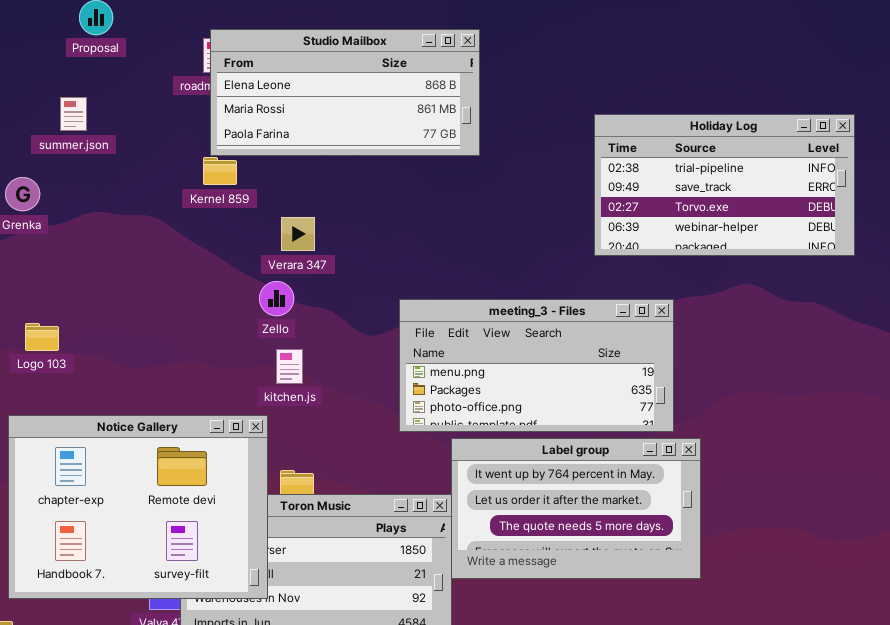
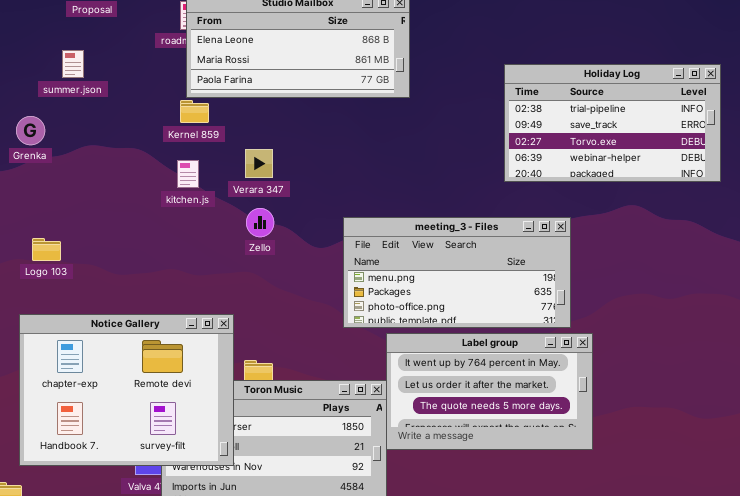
Zello: [259,281,294,316] -> [246,208,274,237], moved
kitchen.js: [276,349,303,384] -> [177,160,199,188], moved

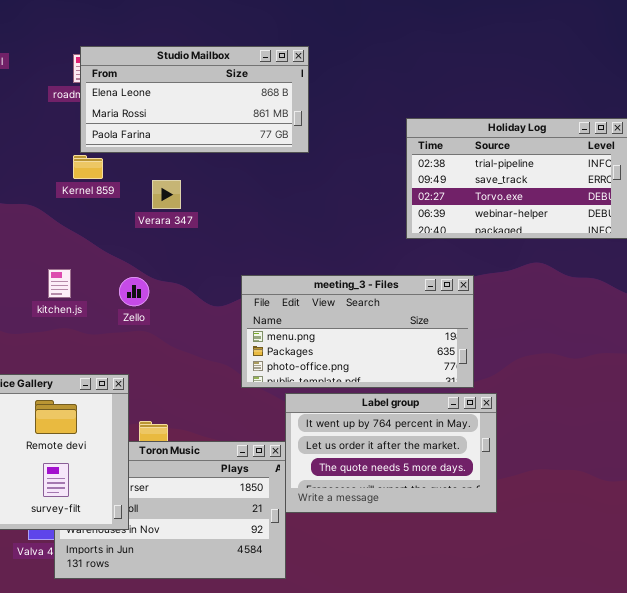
Verara 347: [245,149,273,178] -> [152,180,181,209], moved
kitchen.js: [177,160,199,188] -> [48,269,71,298], moved
Zello: [246,208,274,237] -> [119,277,149,306], moved

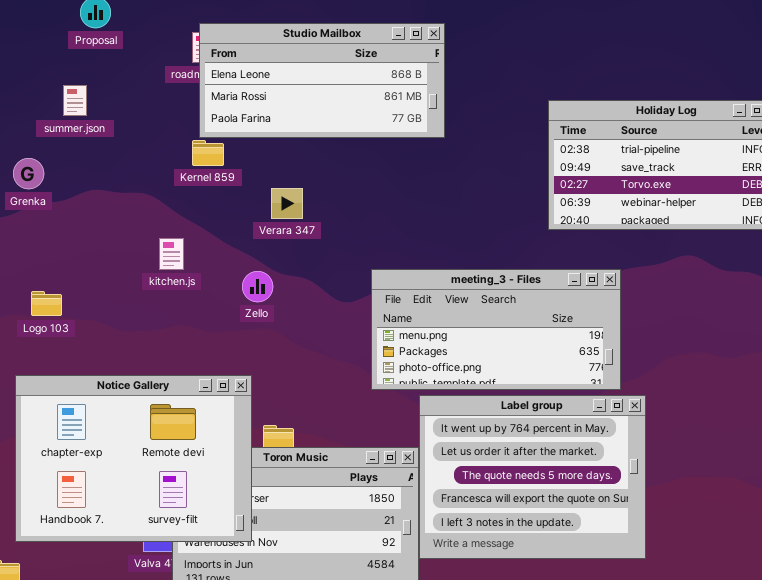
Verara 347: [152,180,181,209] -> [271,188,303,219], moved
kitchen.js: [48,269,71,298] -> [159,238,184,270], moved
Label group: [285,393,497,513] -> [419,395,646,559], resized

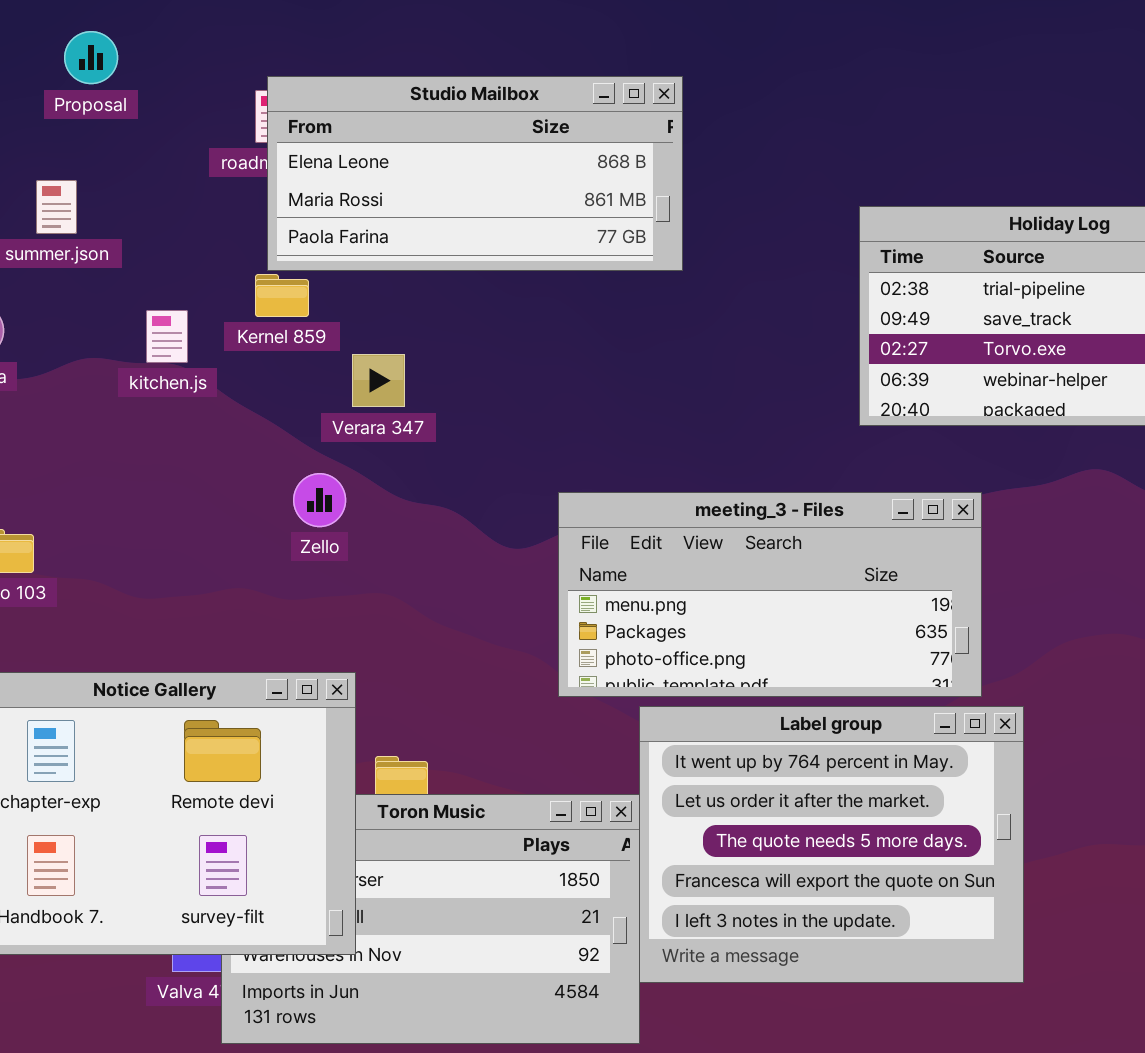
Verara 347: [271,188,303,219] -> [352,354,405,407], moved
kitchen.js: [159,238,184,270] -> [146,310,188,363], moved
Zello: [242,271,273,302] -> [293,473,346,527], moved

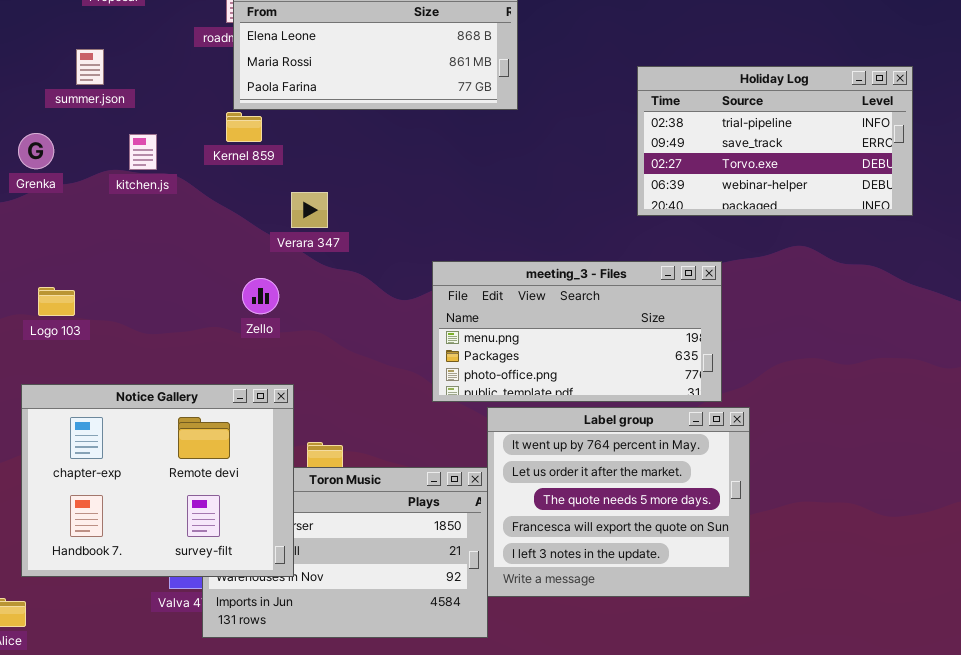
kitchen.js: [146,310,188,363] -> [129,134,157,170], moved
Verara 347: [352,354,405,407] -> [291,192,328,228], moved
Zello: [293,473,346,527] -> [242,278,279,314], moved

